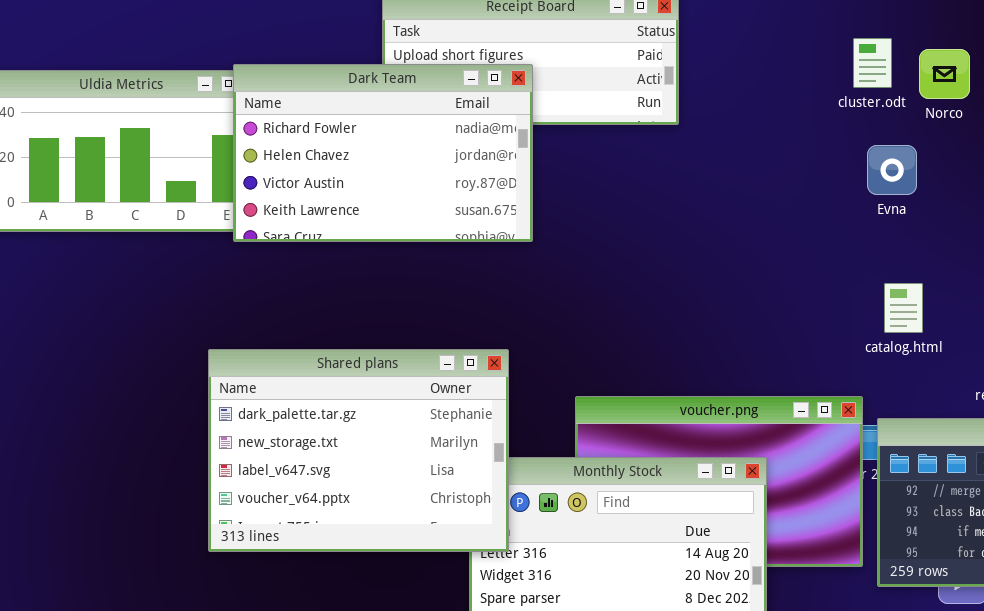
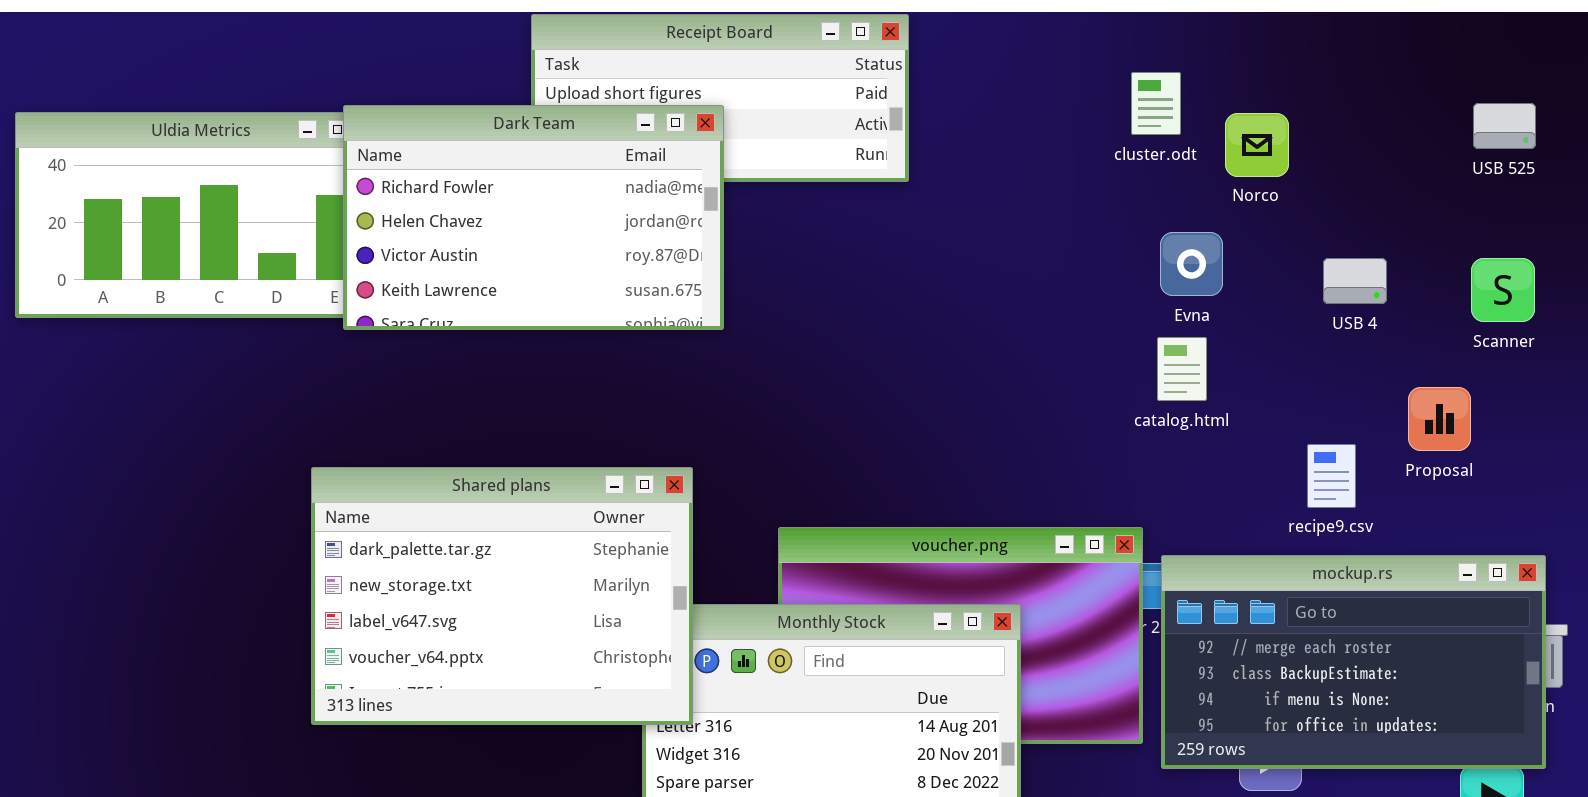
Norco: [919,49,970,99] -> [1225,113,1289,177], moved
Evna: [867,145,917,195] -> [1160,232,1223,296], moved
catalog.html: [884,283,923,333] -> [1157,337,1207,401], moved

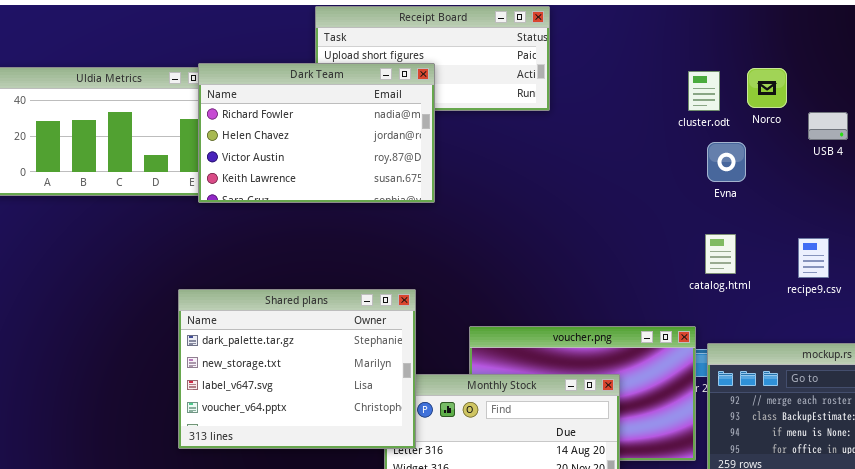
cluster.odt: [1131,72,1181,135] -> [688,71,720,111], moved
USB 4: [1323,258,1387,304] -> [808,112,848,140], moved
catalog.html: [1157,337,1207,401] -> [705,234,736,274], moved
recipe9.csv: [1307,444,1356,508] -> [798,238,829,278], moved

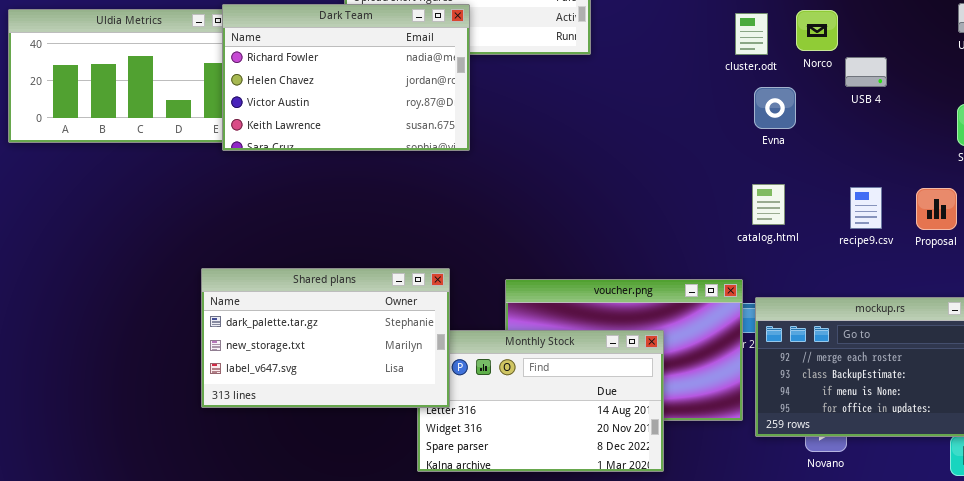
USB 4: [808,112,848,140] -> [845,57,887,87], moved
Shared plans: [178,289,416,449] -> [201,268,450,408], resized

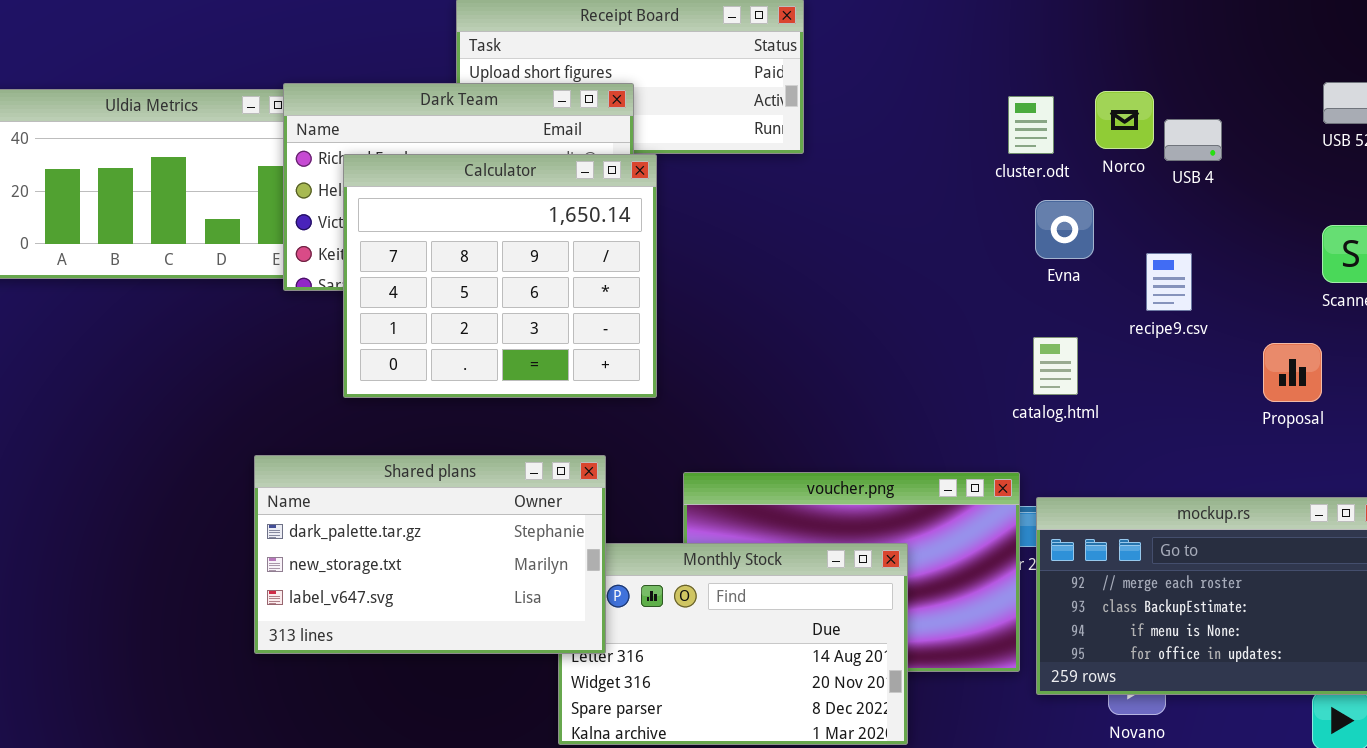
Calculator: none -> [343,154,657,398], opened
USB 4: [845,57,887,87] -> [1164,119,1222,161], moved
recipe9.csv: [850,187,882,229] -> [1146,253,1192,311], moved

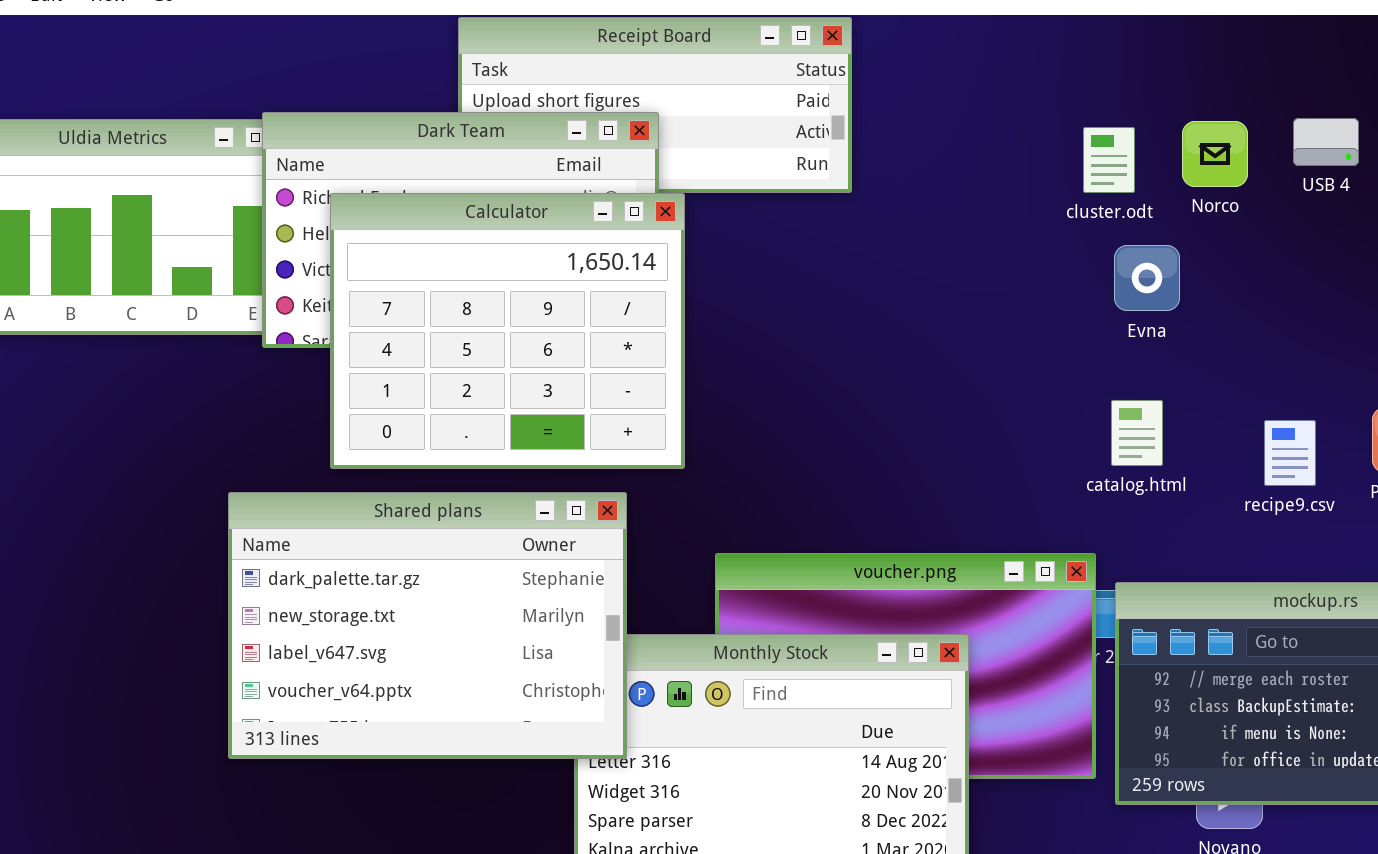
USB 4: [1164,119,1222,161] -> [1293,118,1359,166], moved
recipe9.csv: [1146,253,1192,311] -> [1264,420,1316,486], moved
Shared plans: [254,455,606,654] -> [228,492,627,759], resized

